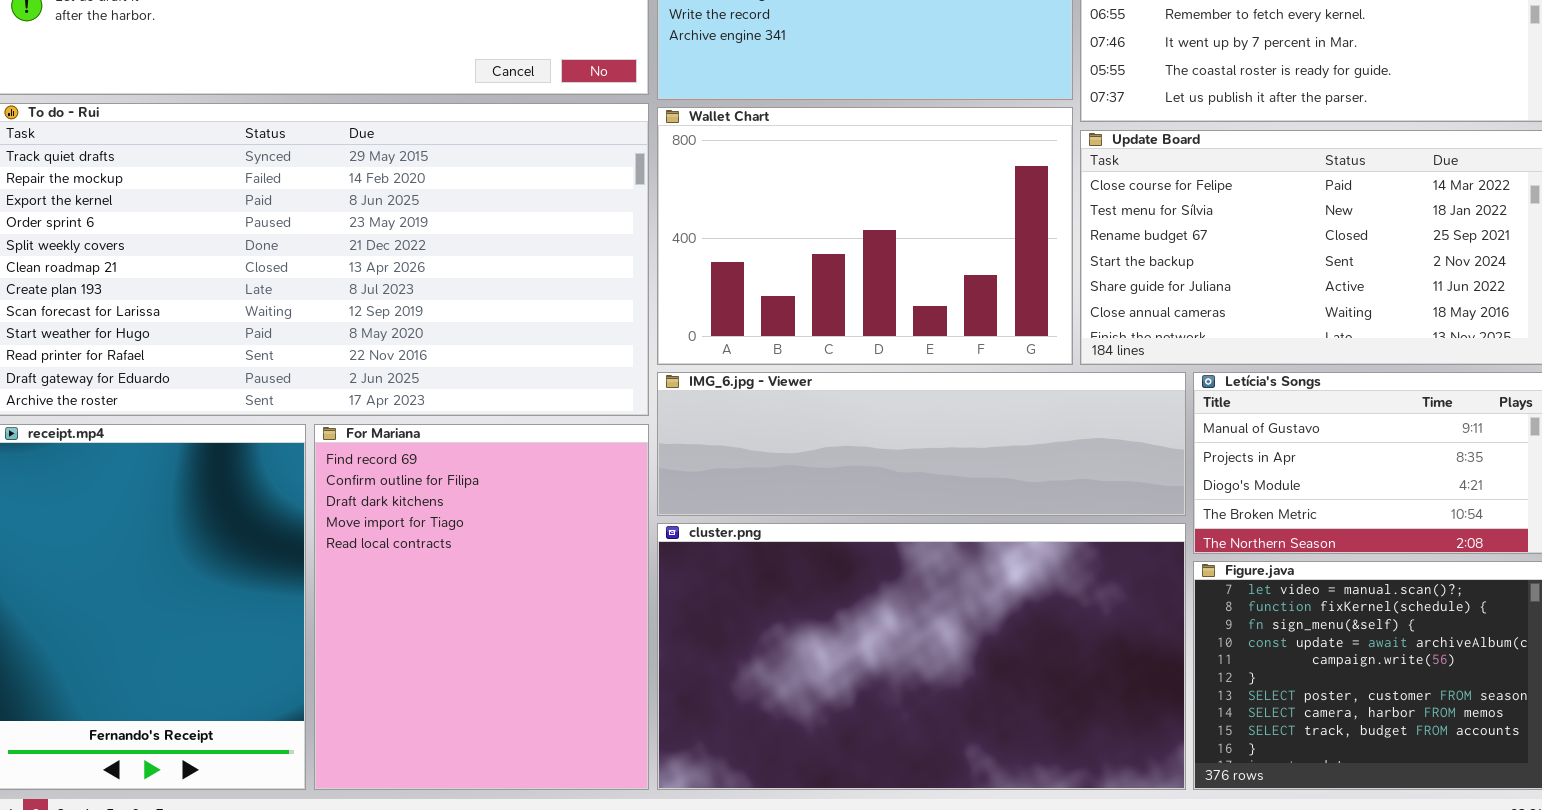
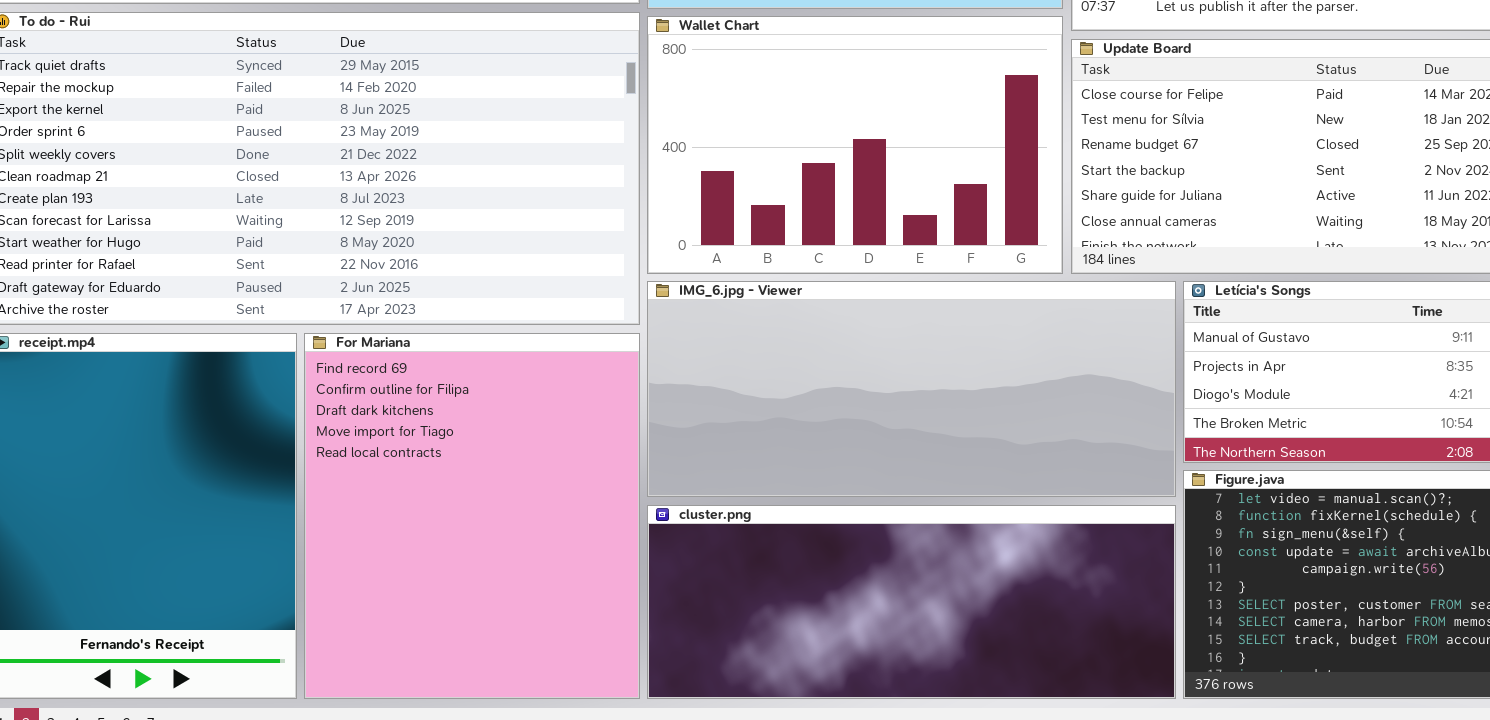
IMG_6.jpg - Viewer: [657,372,1186,516] -> [647,281,1176,497], resized
cluster.png: [657,523,1186,790] -> [647,505,1176,699], resized

